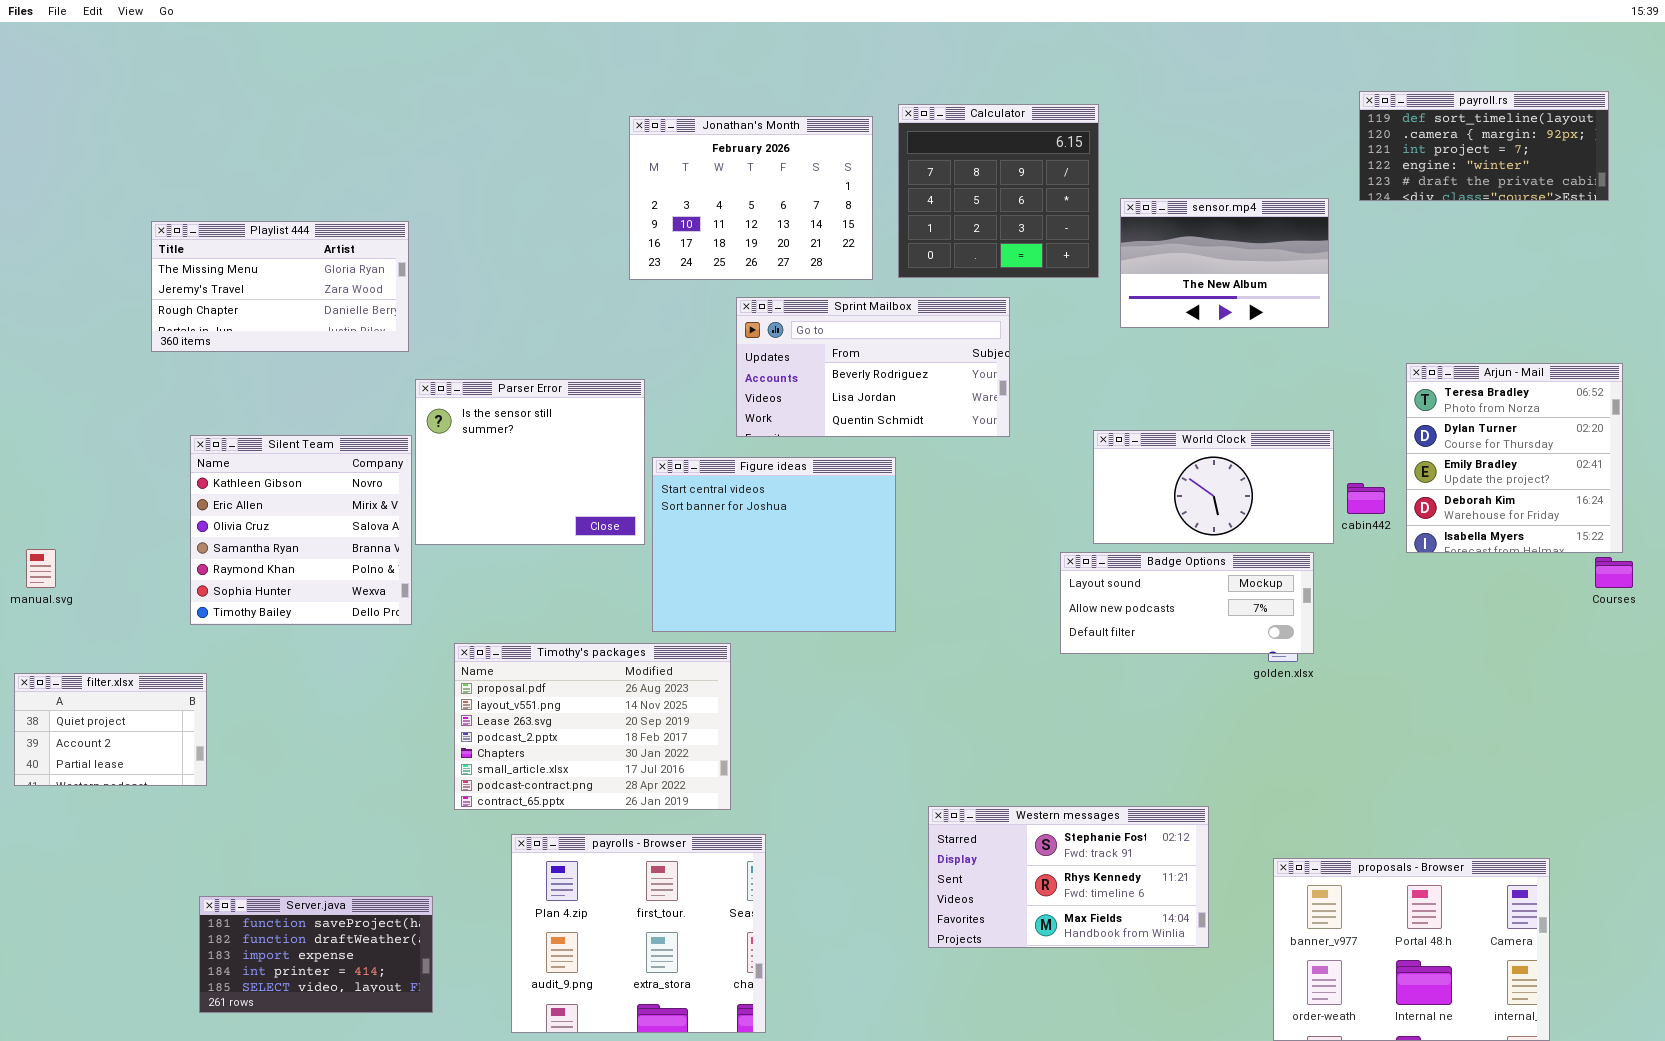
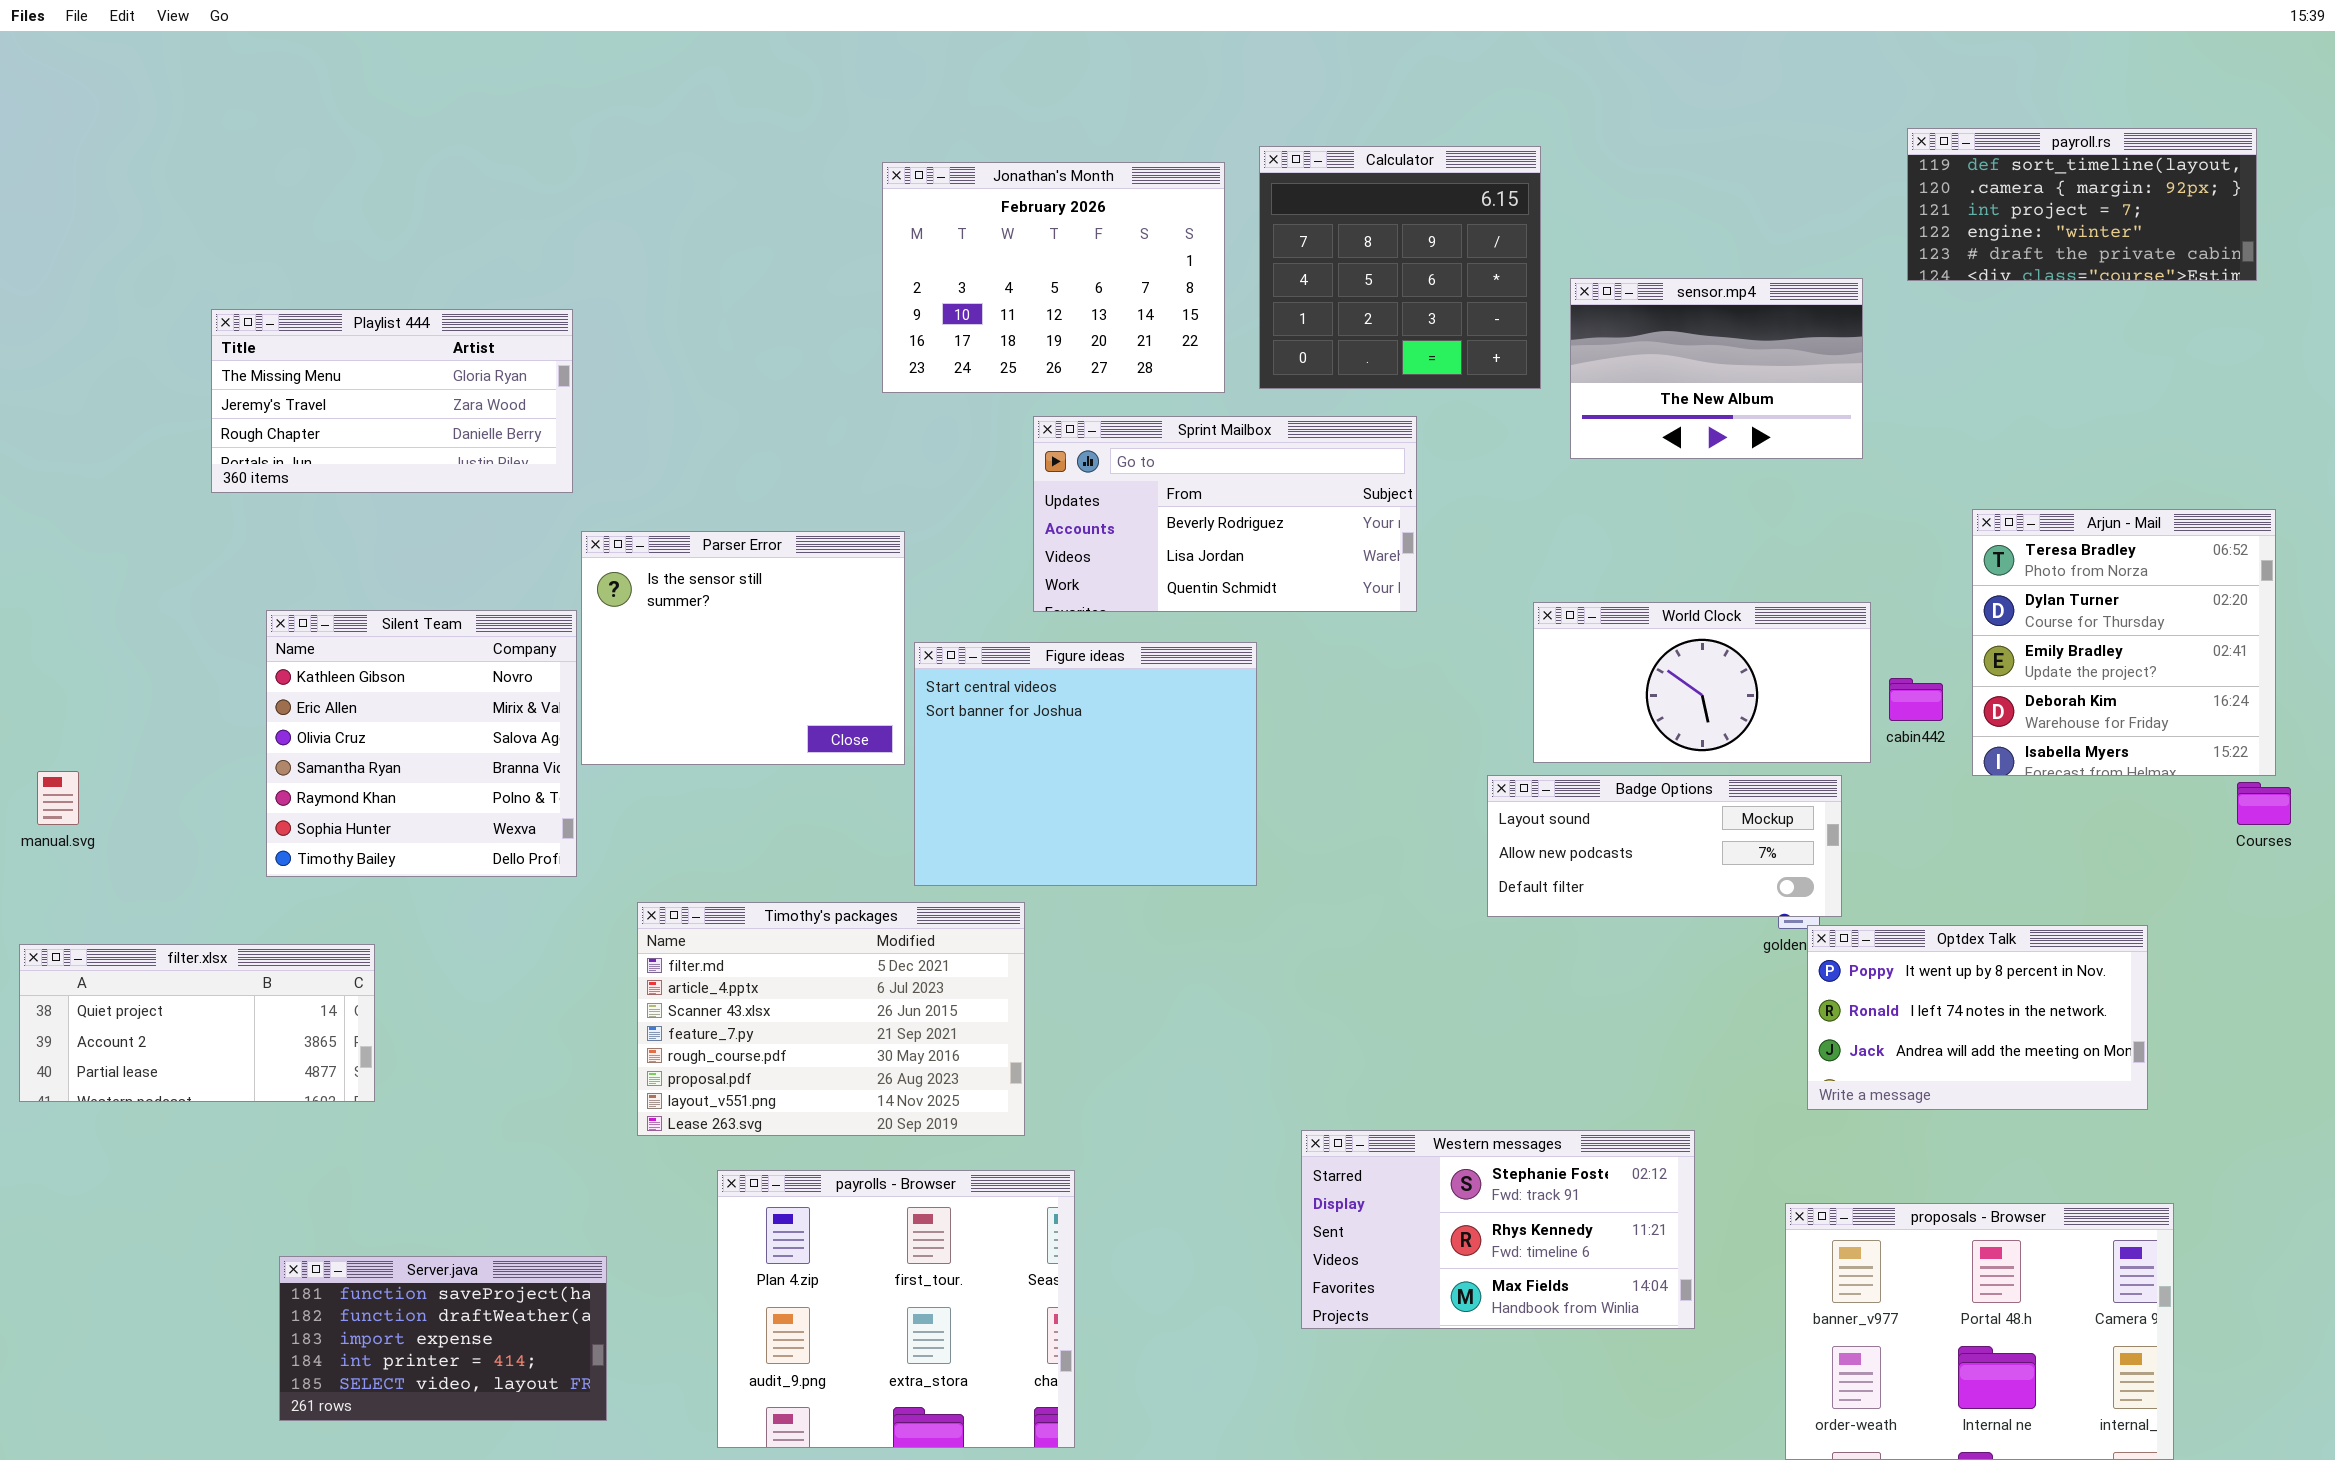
Timothy's packages: [454,643,731,810] -> [637,902,1025,1136], scrolled up 5 rows
Optdex Talk: none -> [1807,925,2148,1110], opened
filter.xlsx: [14,673,207,786] -> [19,944,375,1102], resized

